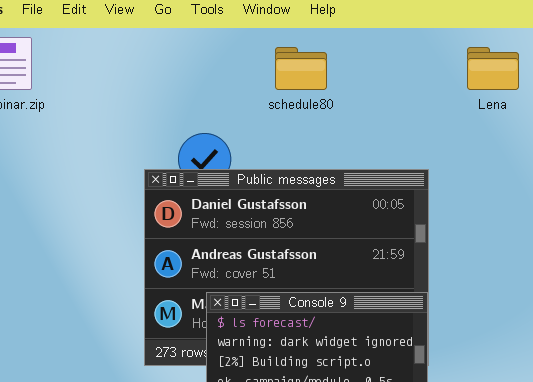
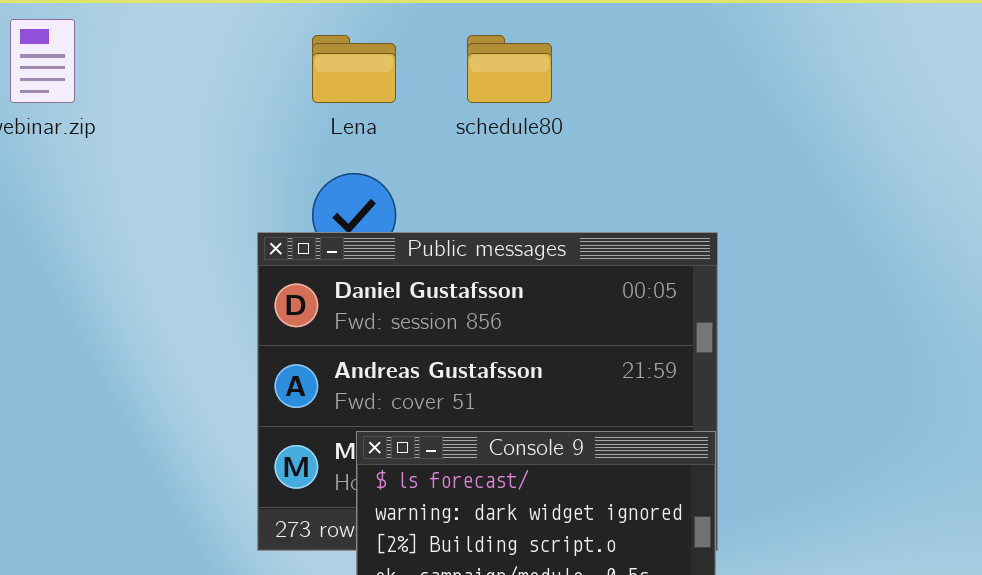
Lena: [467,47,519,90] -> [312,35,396,103], moved

